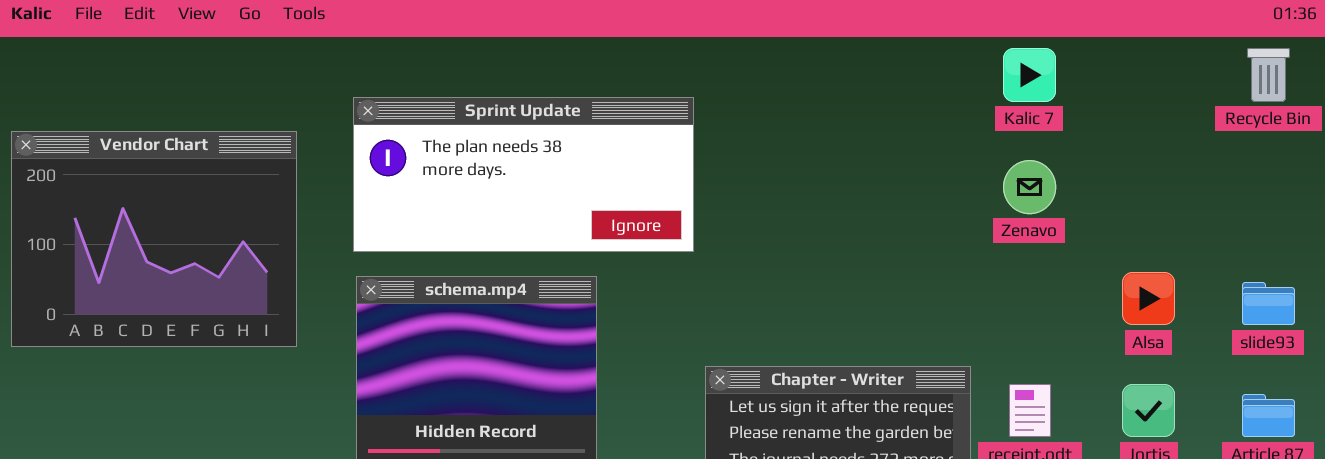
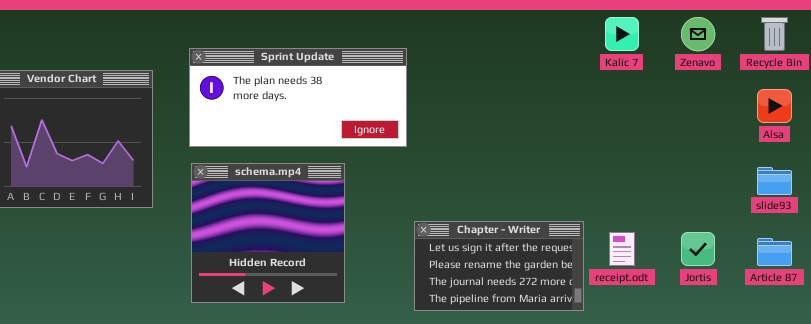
Zenavo: [1003,160,1056,214] -> [681,17,715,51], moved
Alsa: [1122,272,1175,325] -> [757,89,792,123], moved

